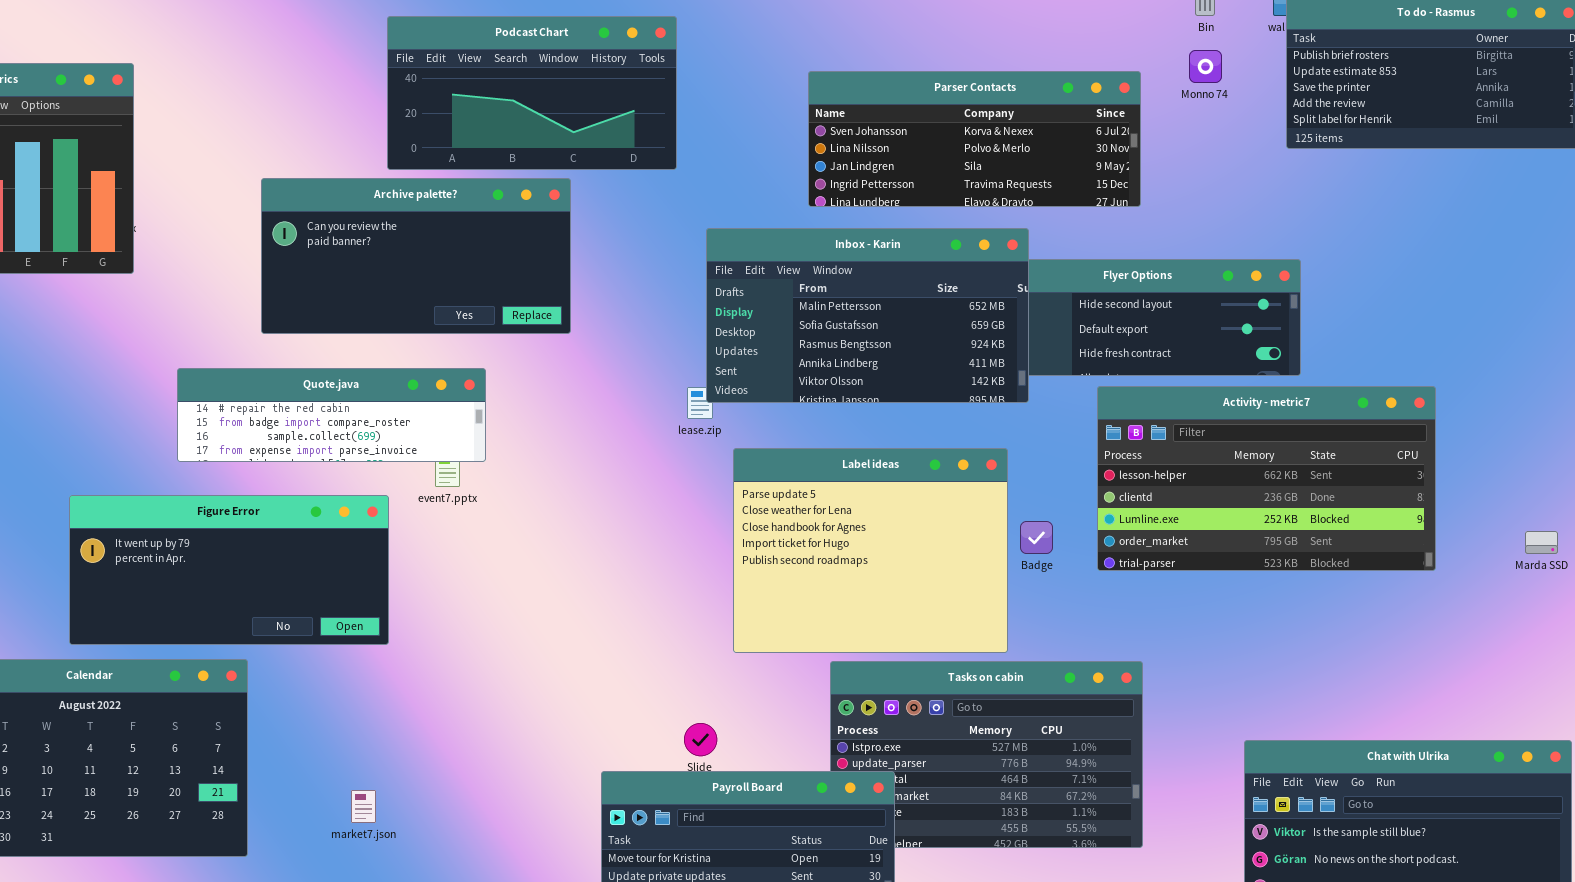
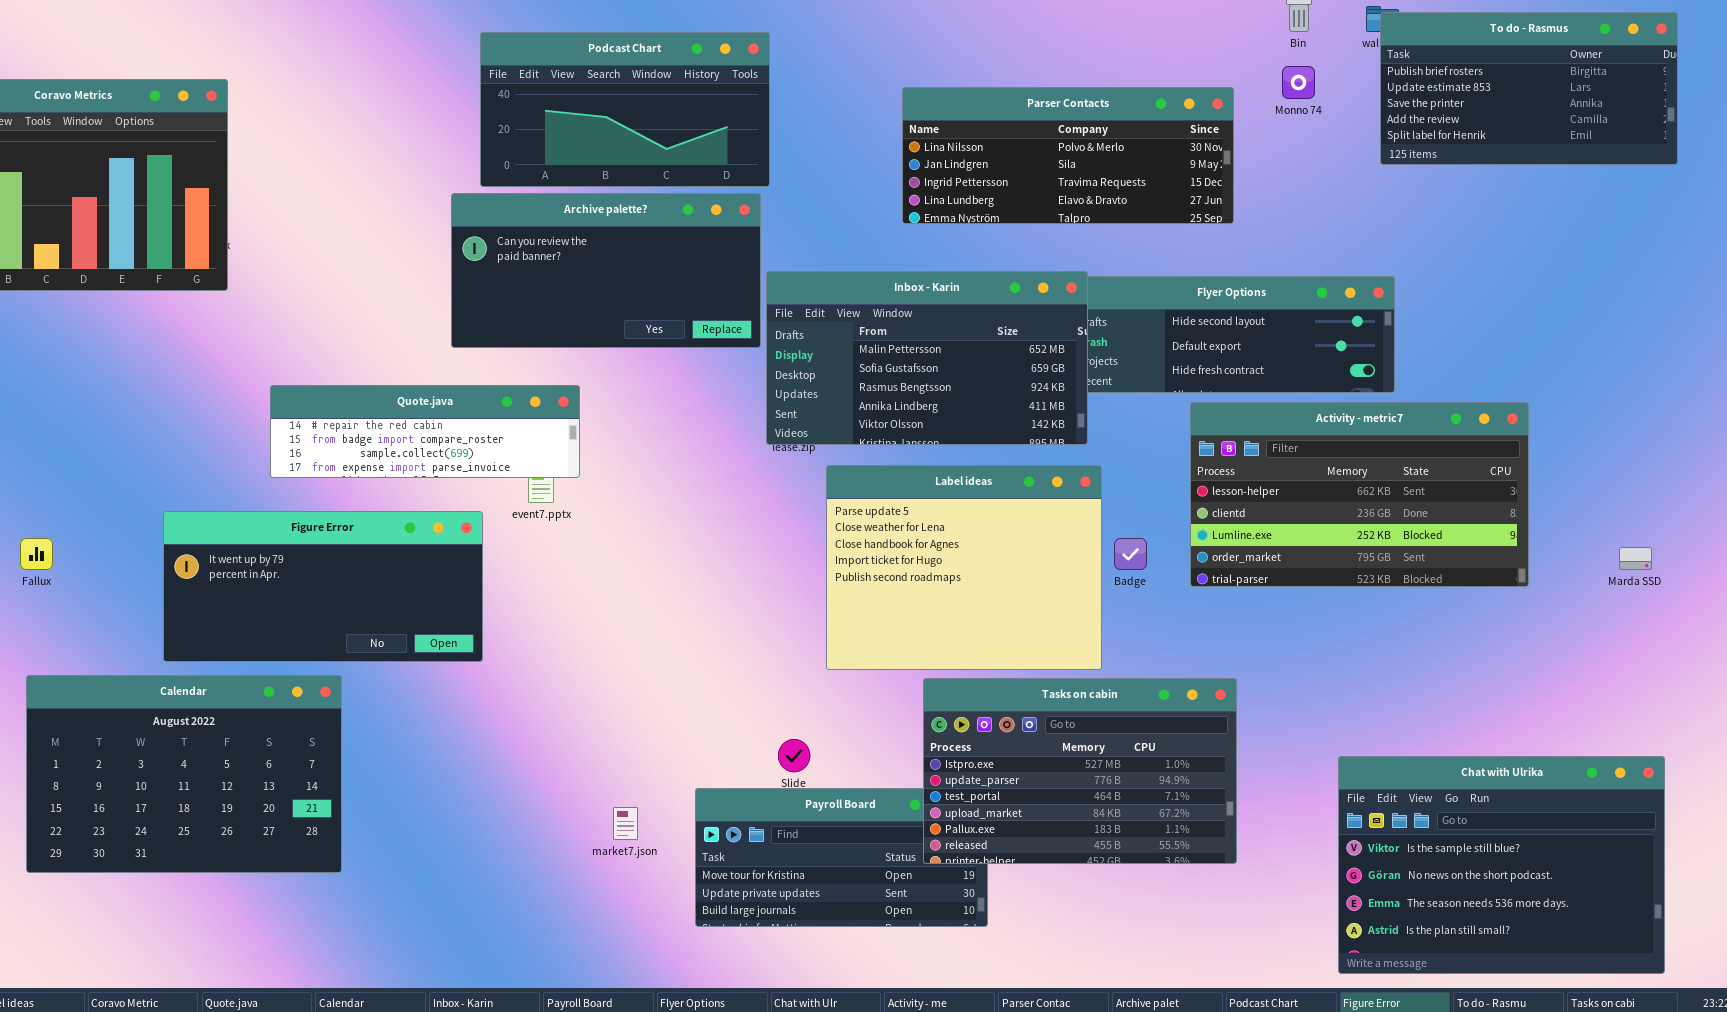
Parser Contacts: [808,71,1141,207] -> [902,87,1234,224], scrolled down 1 row
Archive palette?: [261,178,571,334] -> [451,193,761,348], moved
Inbox - Karin: [706,228,1029,403] -> [766,271,1088,445], moved
Tasks on cabin: [830,661,1143,848] -> [923,678,1237,864], raised
market7.json: [351,790,376,823] -> [613,807,638,840], moved

